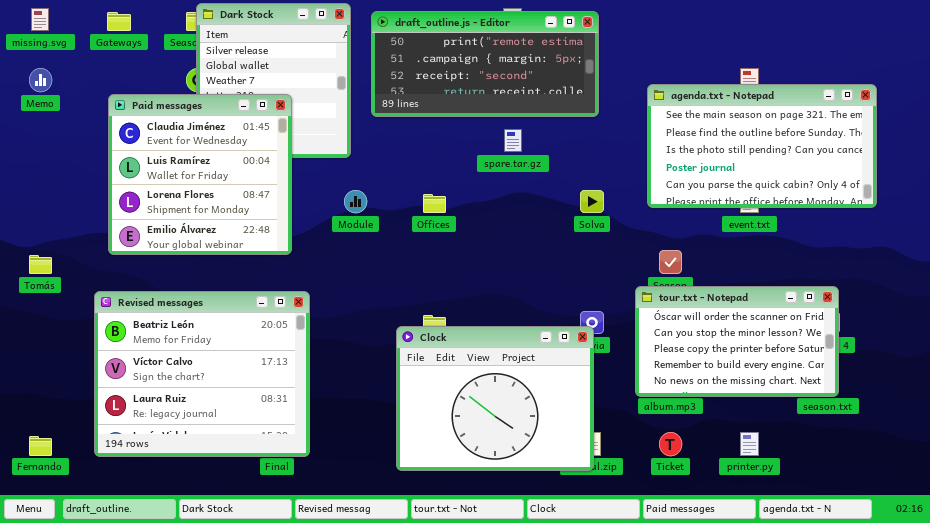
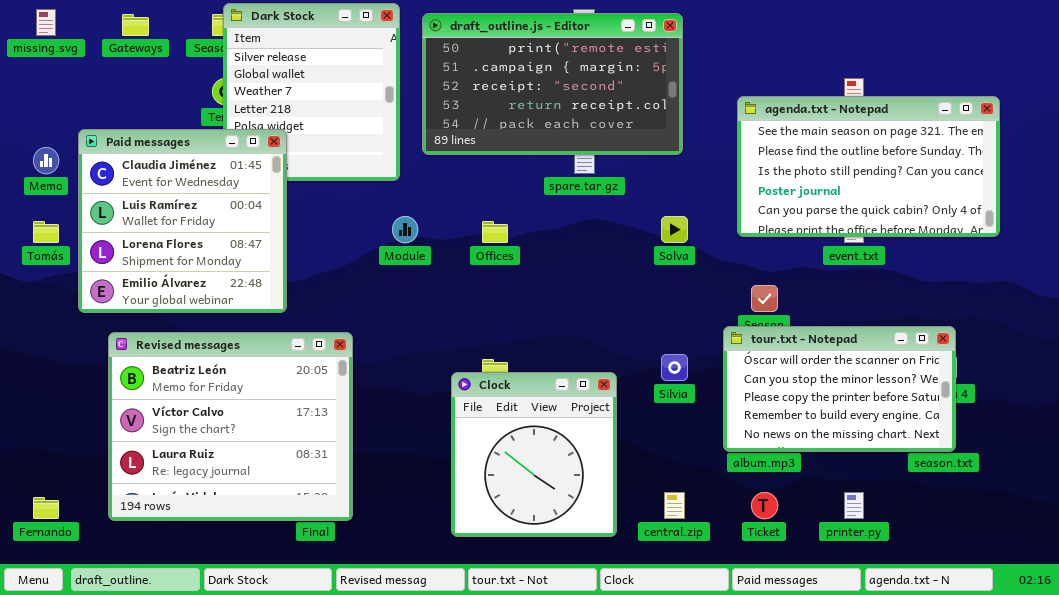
draft_outline.js - Editor: [371,11,599,117] -> [422,13,683,155], resized
Memo: [29,68,52,92] -> [33,147,59,174], moved
Paid messages: [108,94,292,255] -> [78,129,287,313], moved
Tomás: [29,255,52,274] -> [33,221,59,243], moved
Clock: [396,326,594,471] -> [451,372,617,537], resized

